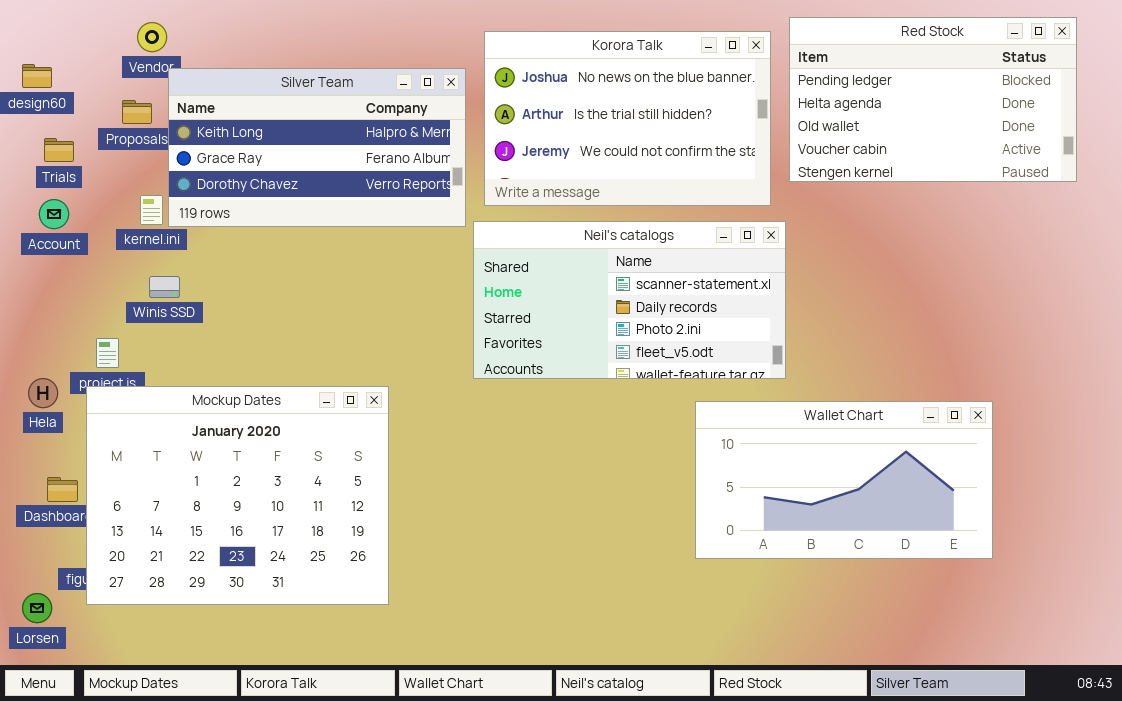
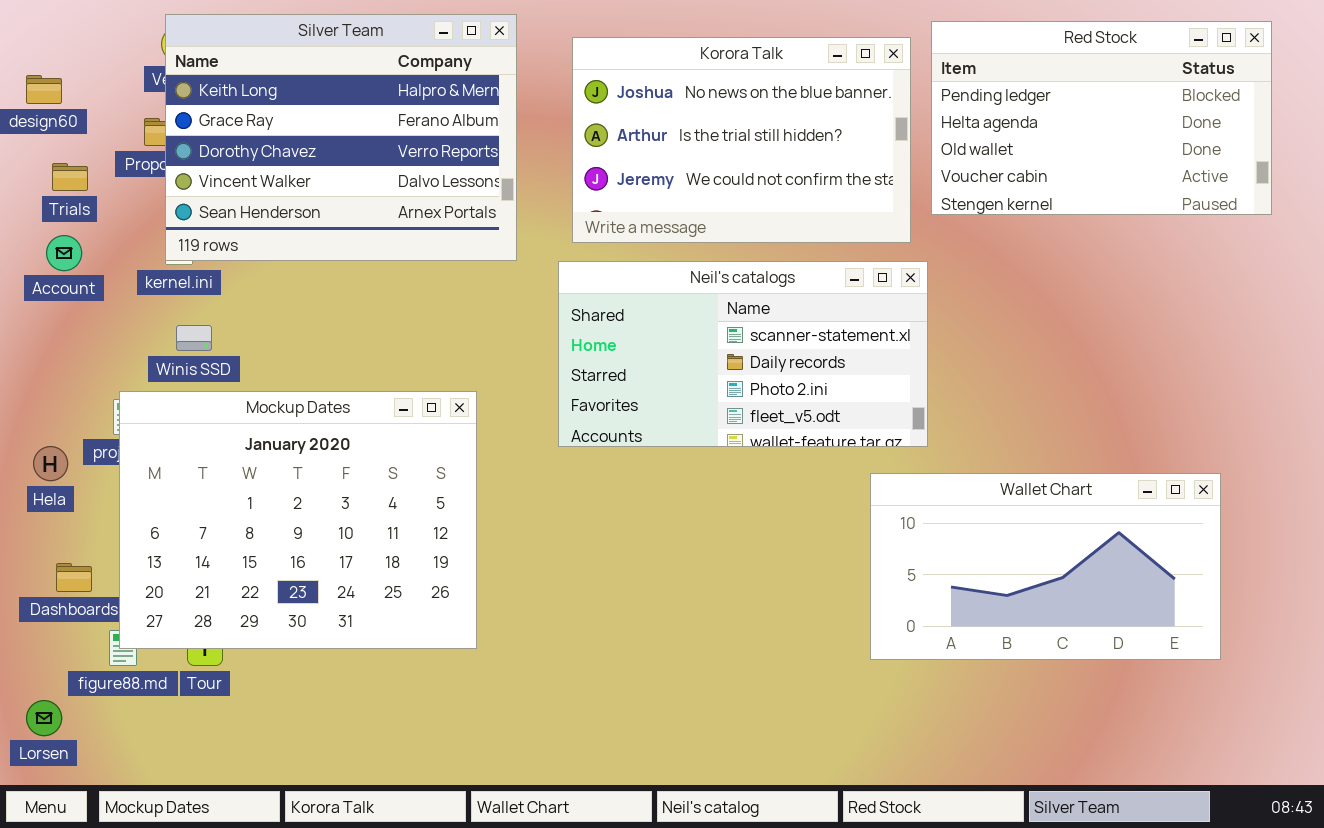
Silver Team: [168,68,466,227] -> [165,14,517,261], moved, resized
Mockup Dates: [86,386,389,605] -> [119,391,477,649], moved
Wallet Chart: [695,401,993,559] -> [870,473,1221,660], moved

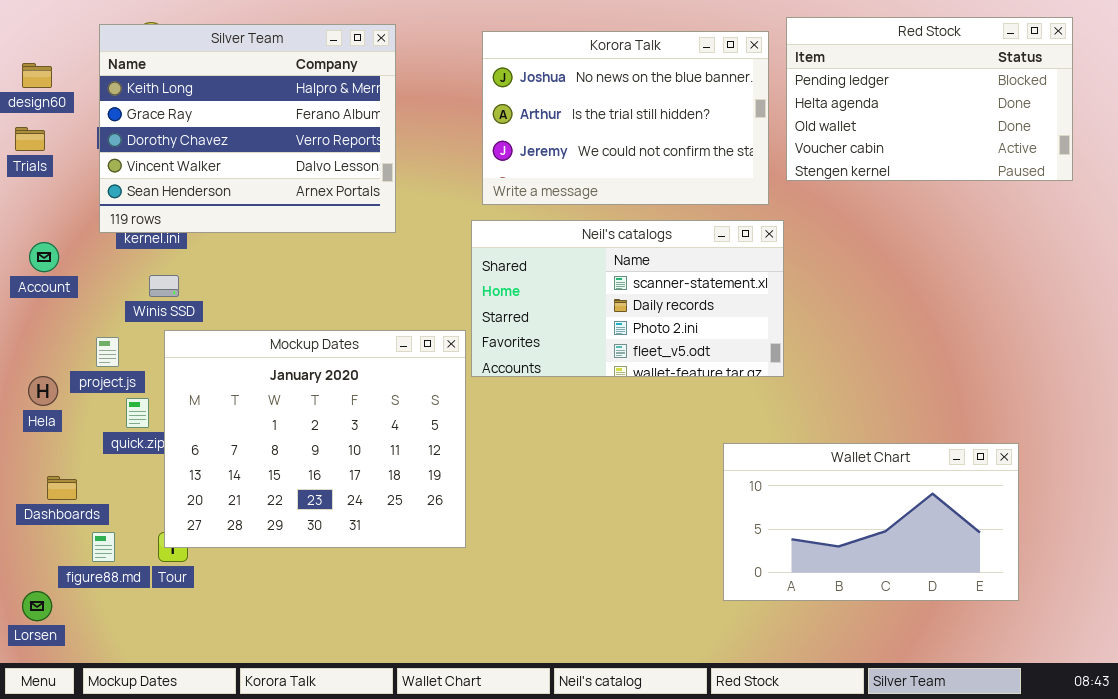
Silver Team: [165,14,517,261] -> [99,24,396,233], moved
Trials: [52,163,88,191] -> [15,127,45,151], moved
Account: [46,235,82,271] -> [29,242,59,272], moved
Mockup Dates: [119,391,477,649] -> [164,330,466,548], moved
Wallet Chart: [870,473,1221,660] -> [723,443,1019,601], moved

